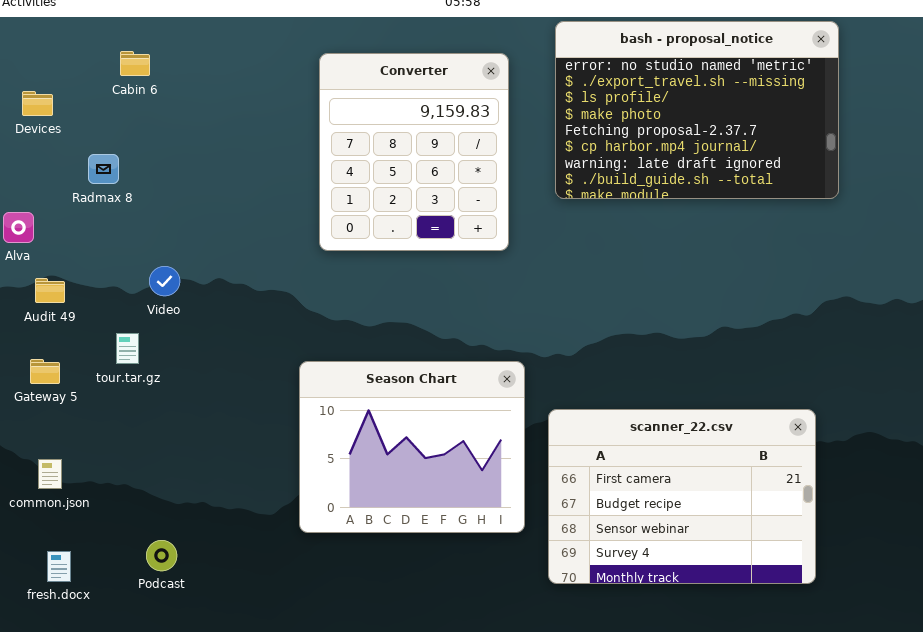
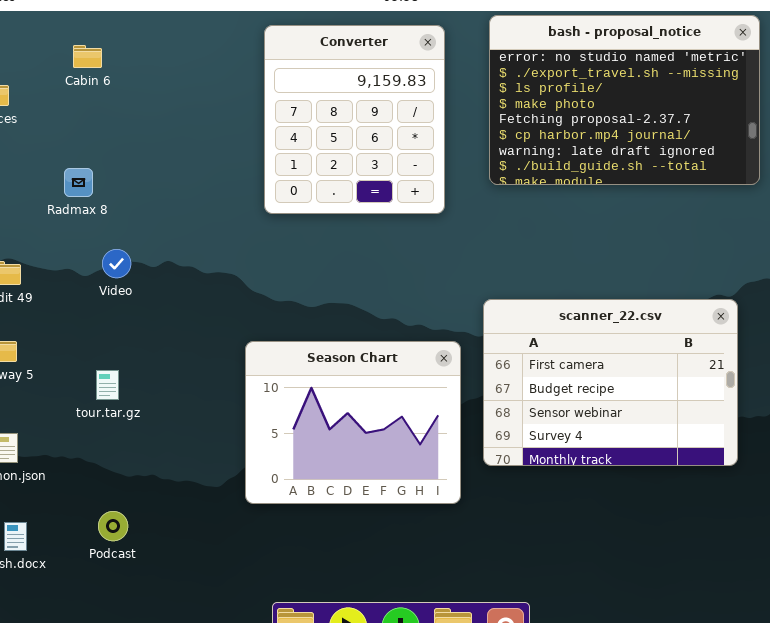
Converter: [319,53,509,251] -> [264,25,445,214], moved
Radmax 8: [88,154,119,184] -> [64,168,93,197], moved
tour.tar.gz: [116,333,139,364] -> [96,370,119,400], moved
scanner_22.csv: [548,409,816,584] -> [483,299,738,466], moved

